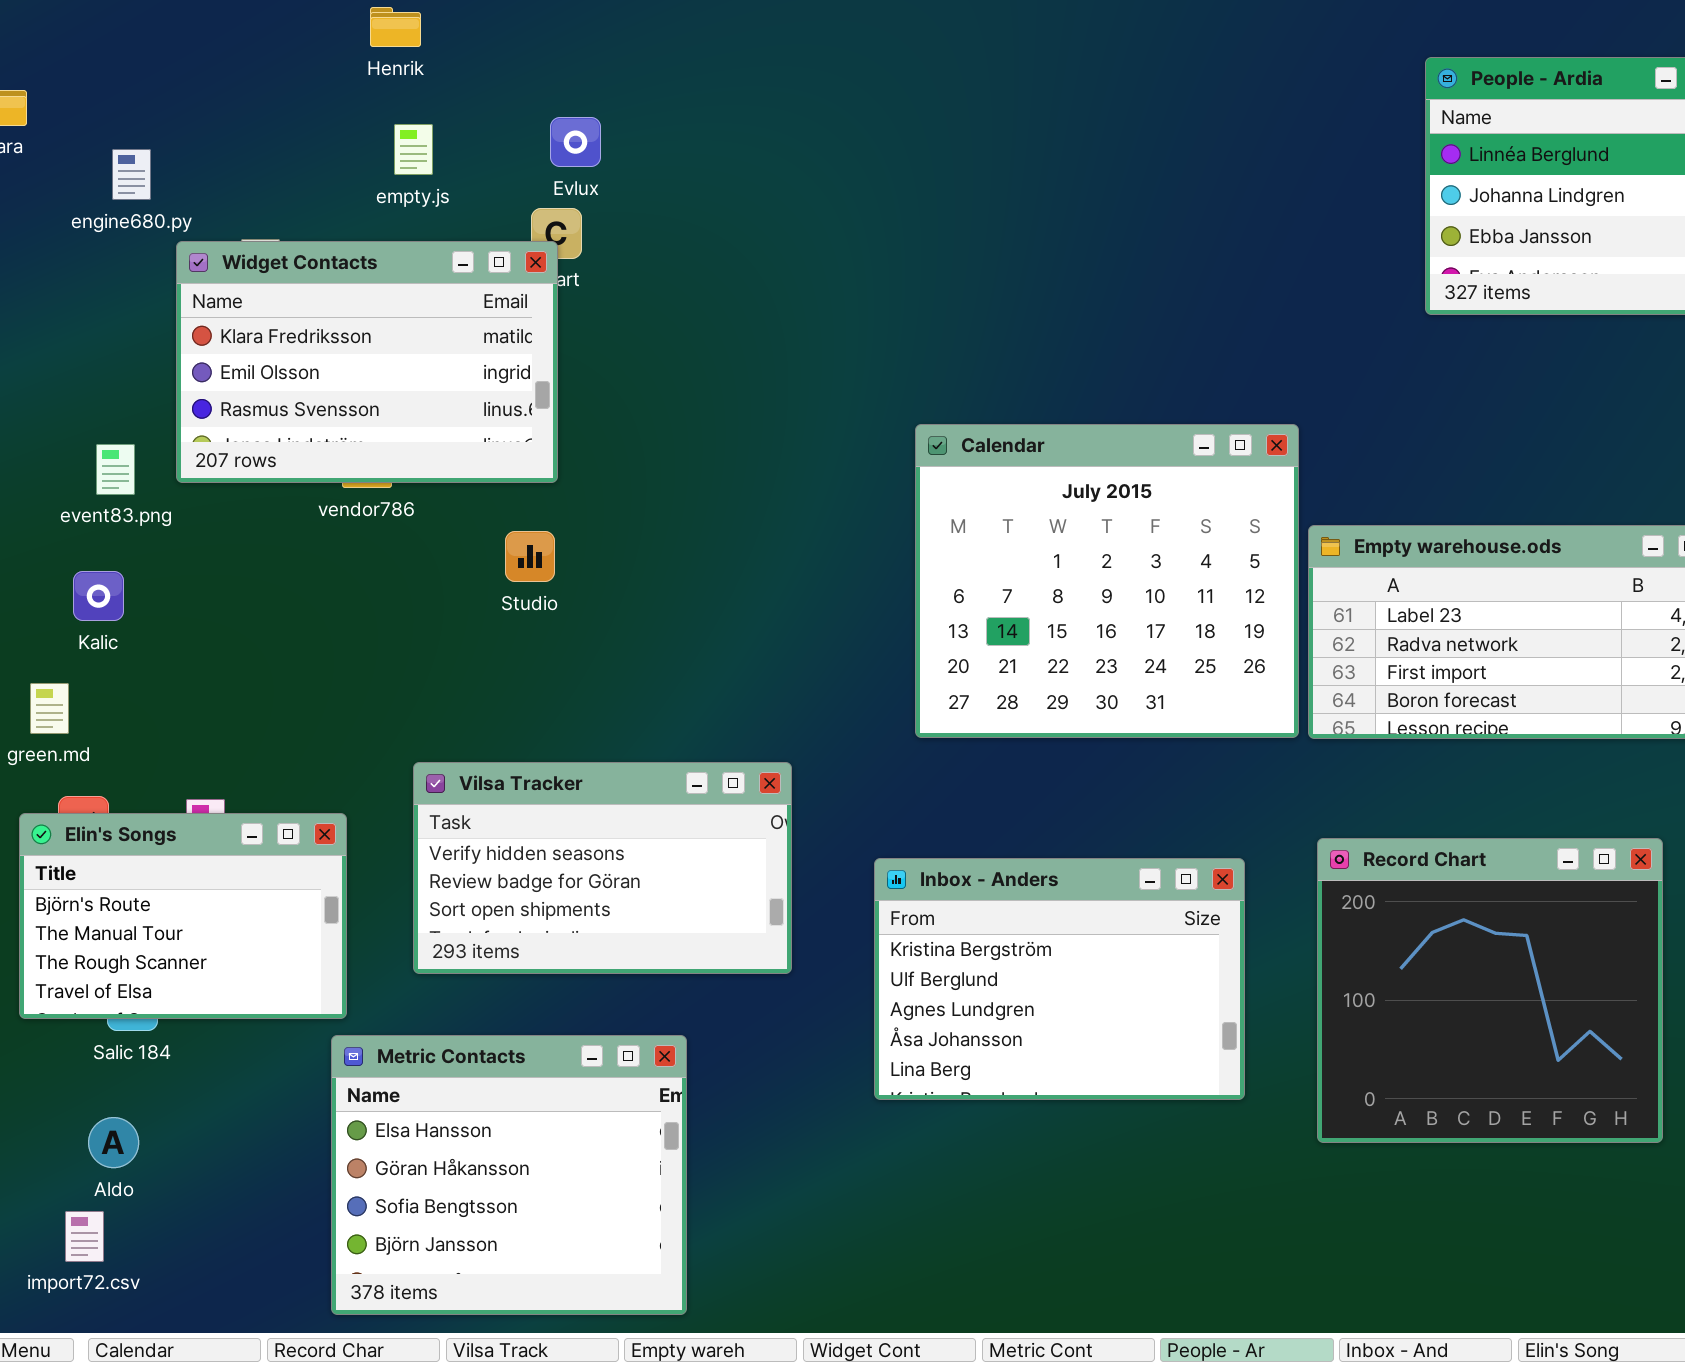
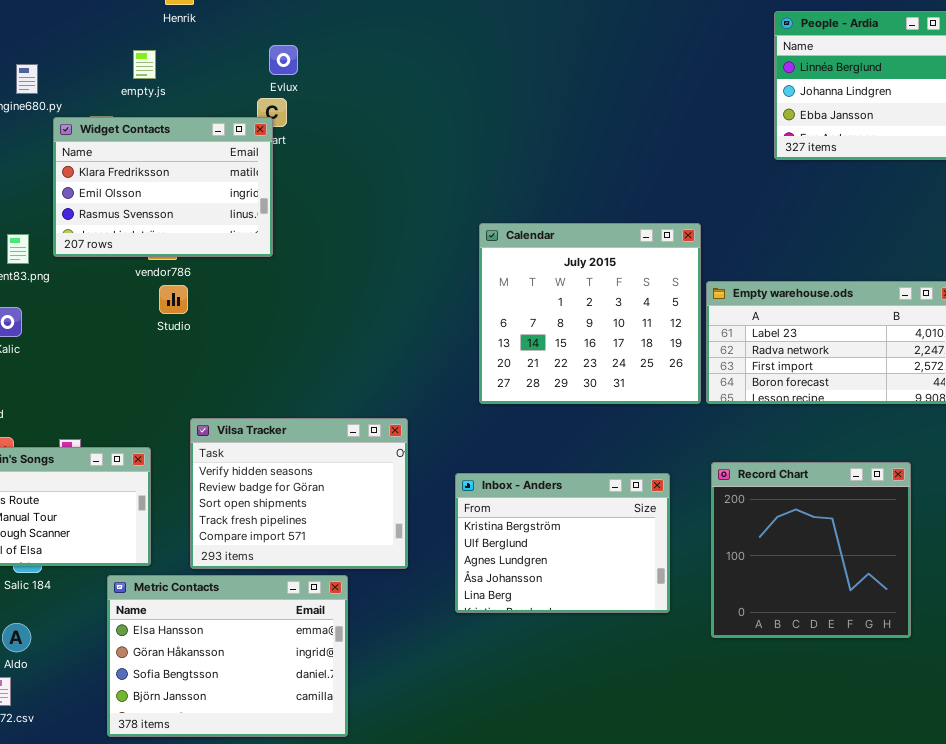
empty.js: [394,124,433,175] -> [133,50,156,79], moved
Studio: [505,531,555,582] -> [159,285,188,314], moved
Vilsa Tracker: [413,762,792,974] -> [190,418,408,569], resized
Metric Contacts: [331,1035,687,1315] -> [107,575,348,737], resized

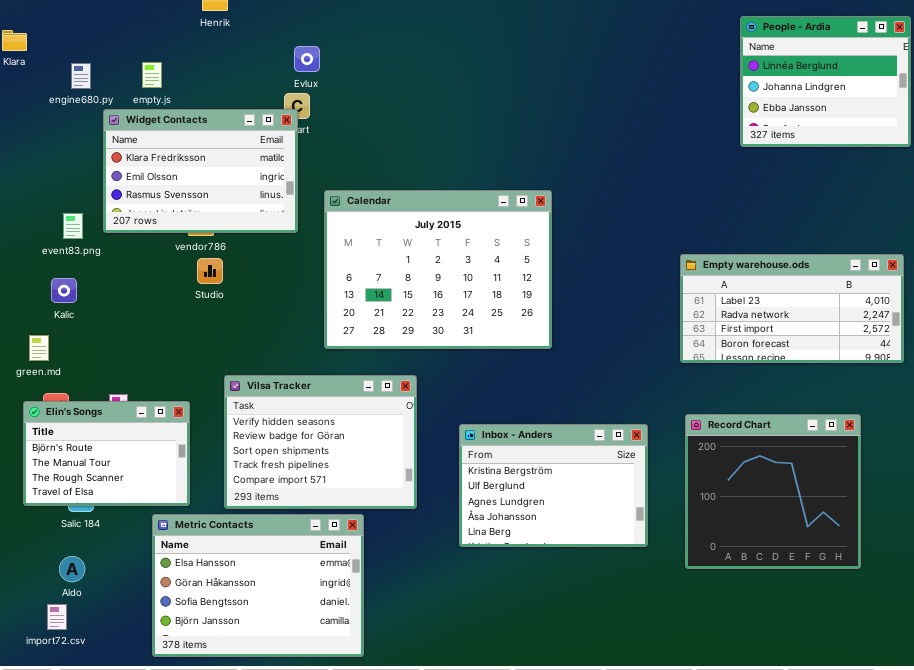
empty.js: [133,50,156,79] -> [142,62,162,88], moved
Calendar: [479,223,701,404] -> [324,190,552,349], moved, resized

